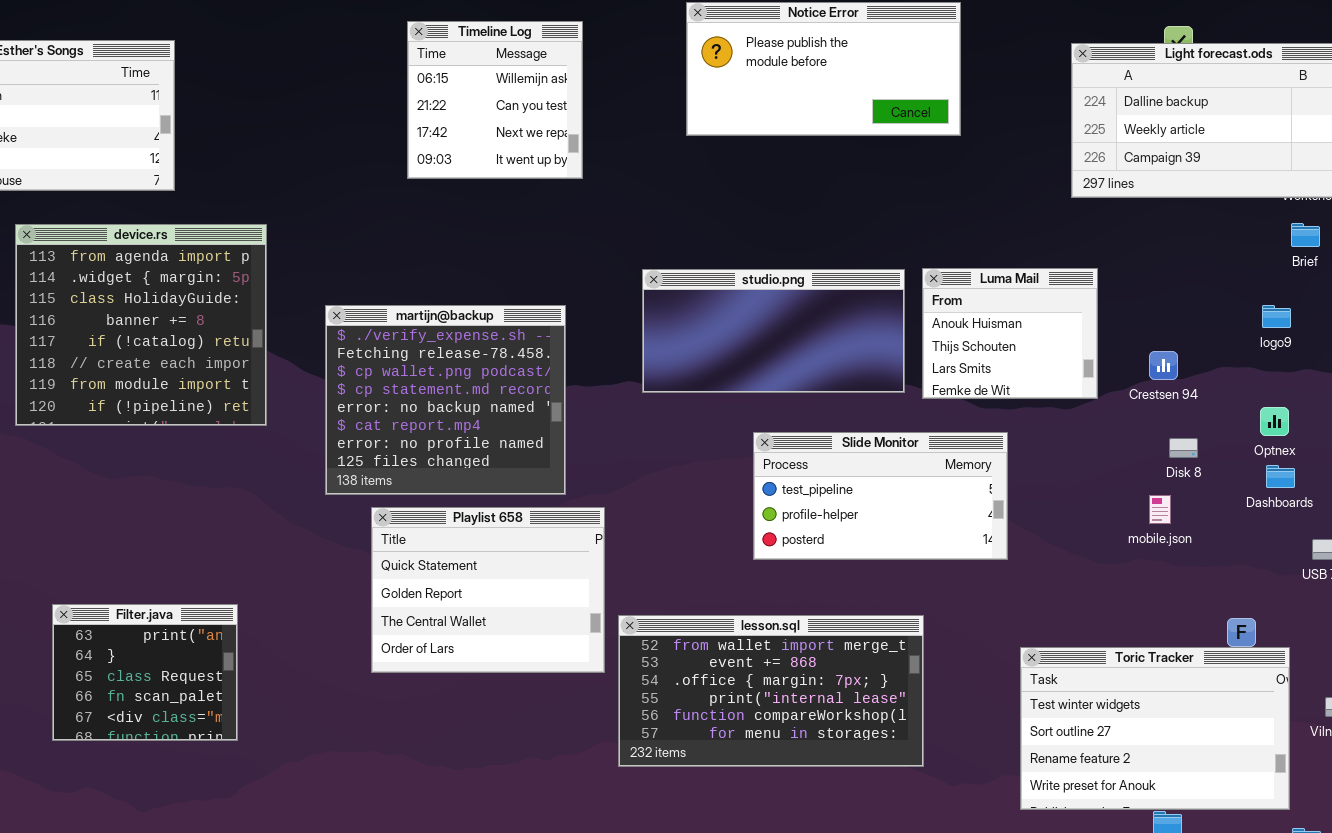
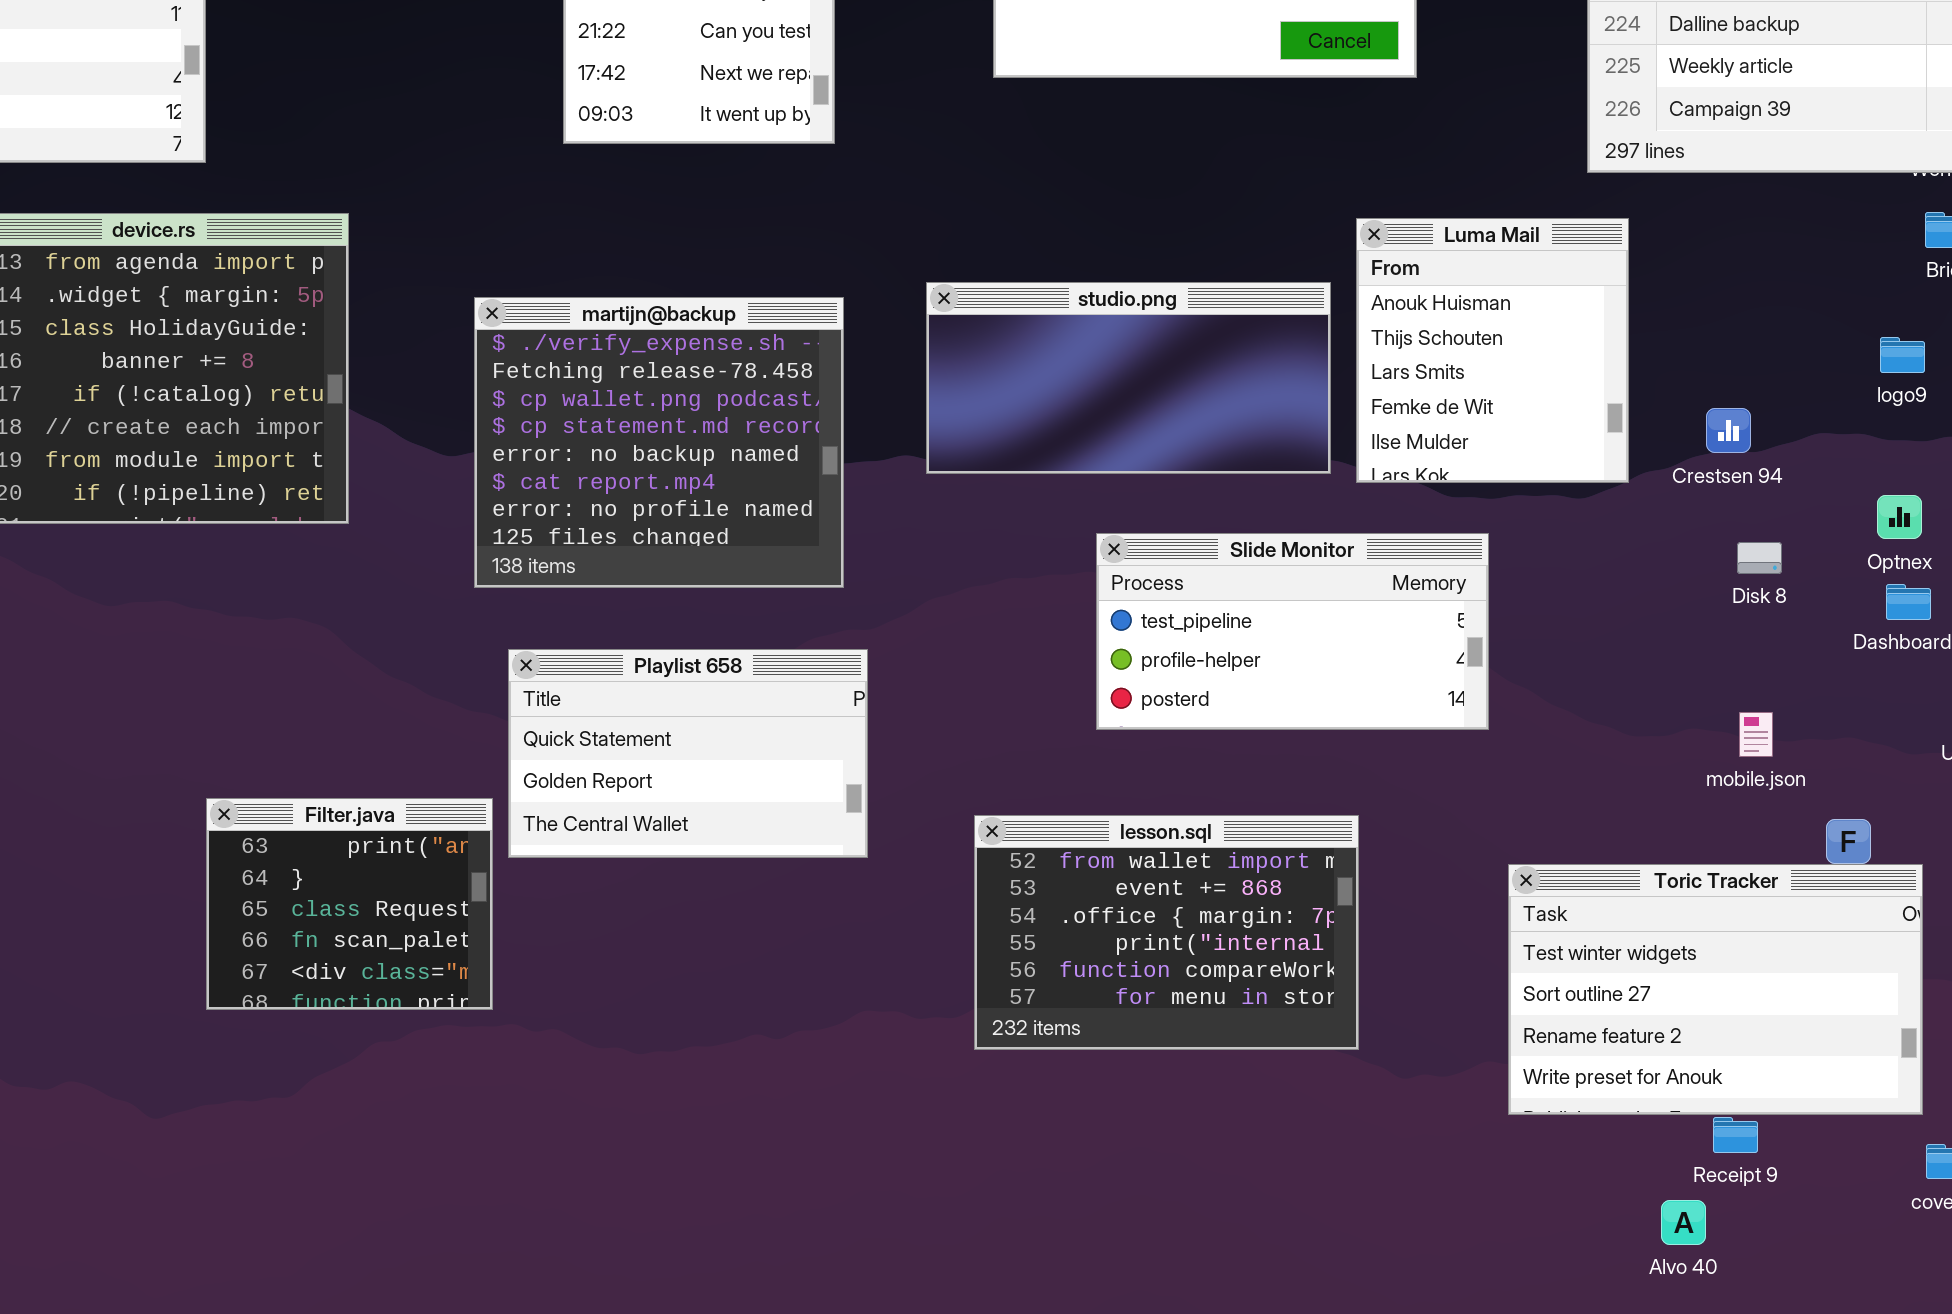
Luma Mail: [922,268,1098,399] -> [1356,218,1629,483], resized
martijn@backup: [325,305,566,495] -> [474,297,844,588], moved
mobile.json: [1149,495,1171,524] -> [1739,712,1773,757], moved
Playlist 658: [371,507,605,673] -> [508,649,868,858], resized
Filter.java: [52,604,238,741] -> [206,798,493,1010], moved
lesson.sql: [618,615,924,767] -> [974,815,1359,1050], resized

